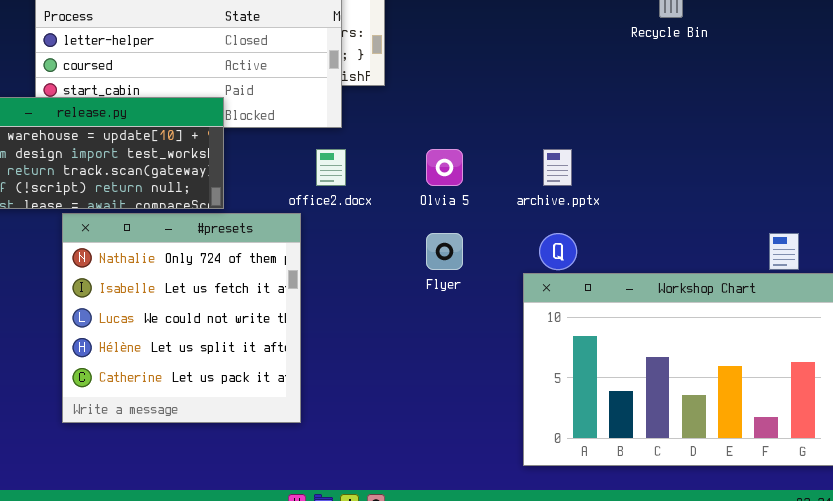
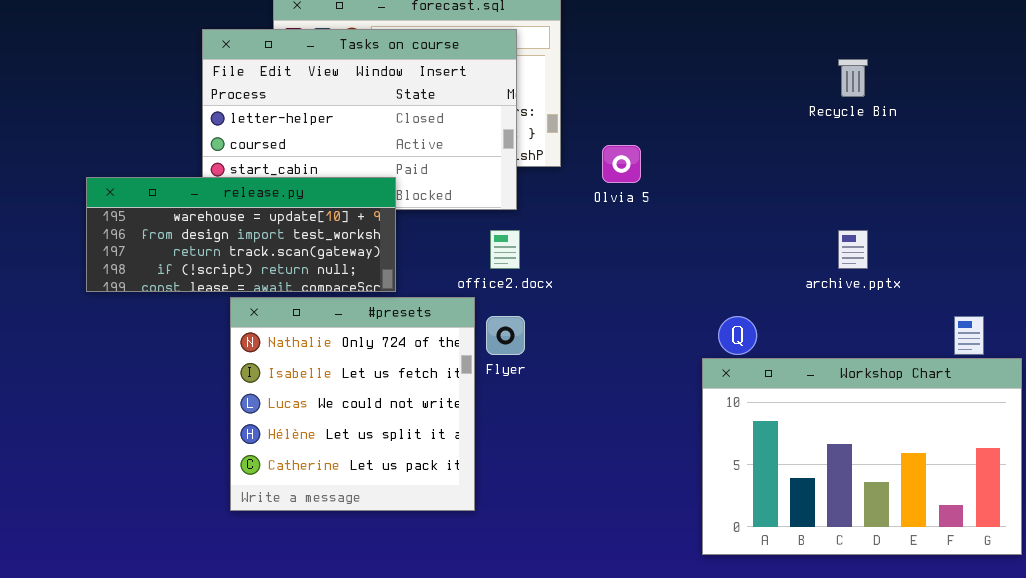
Olvia 5: [426,149,463,186] -> [602,145,641,183], moved
archive.pptx: [543,149,572,186] -> [838,230,868,269], moved
Flyer: [426,233,463,270] -> [486,316,525,355], moved

